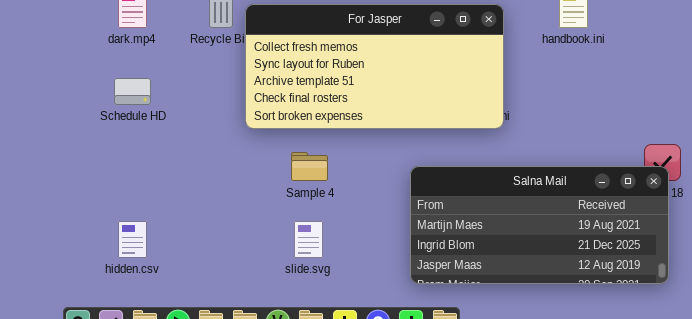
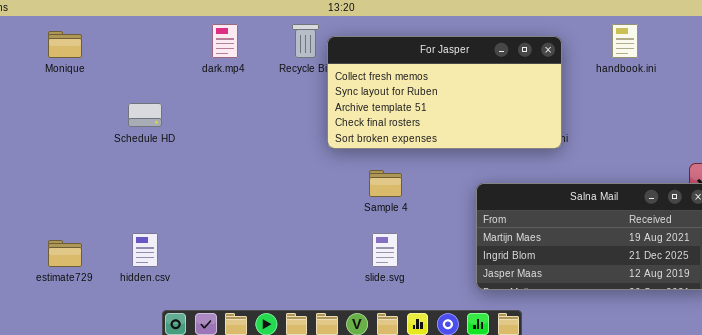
Schedule HD: [114,78,151,105] -> [128,103,162,127], moved
hidden.csv: [118,221,147,258] -> [132,233,158,267], moved

